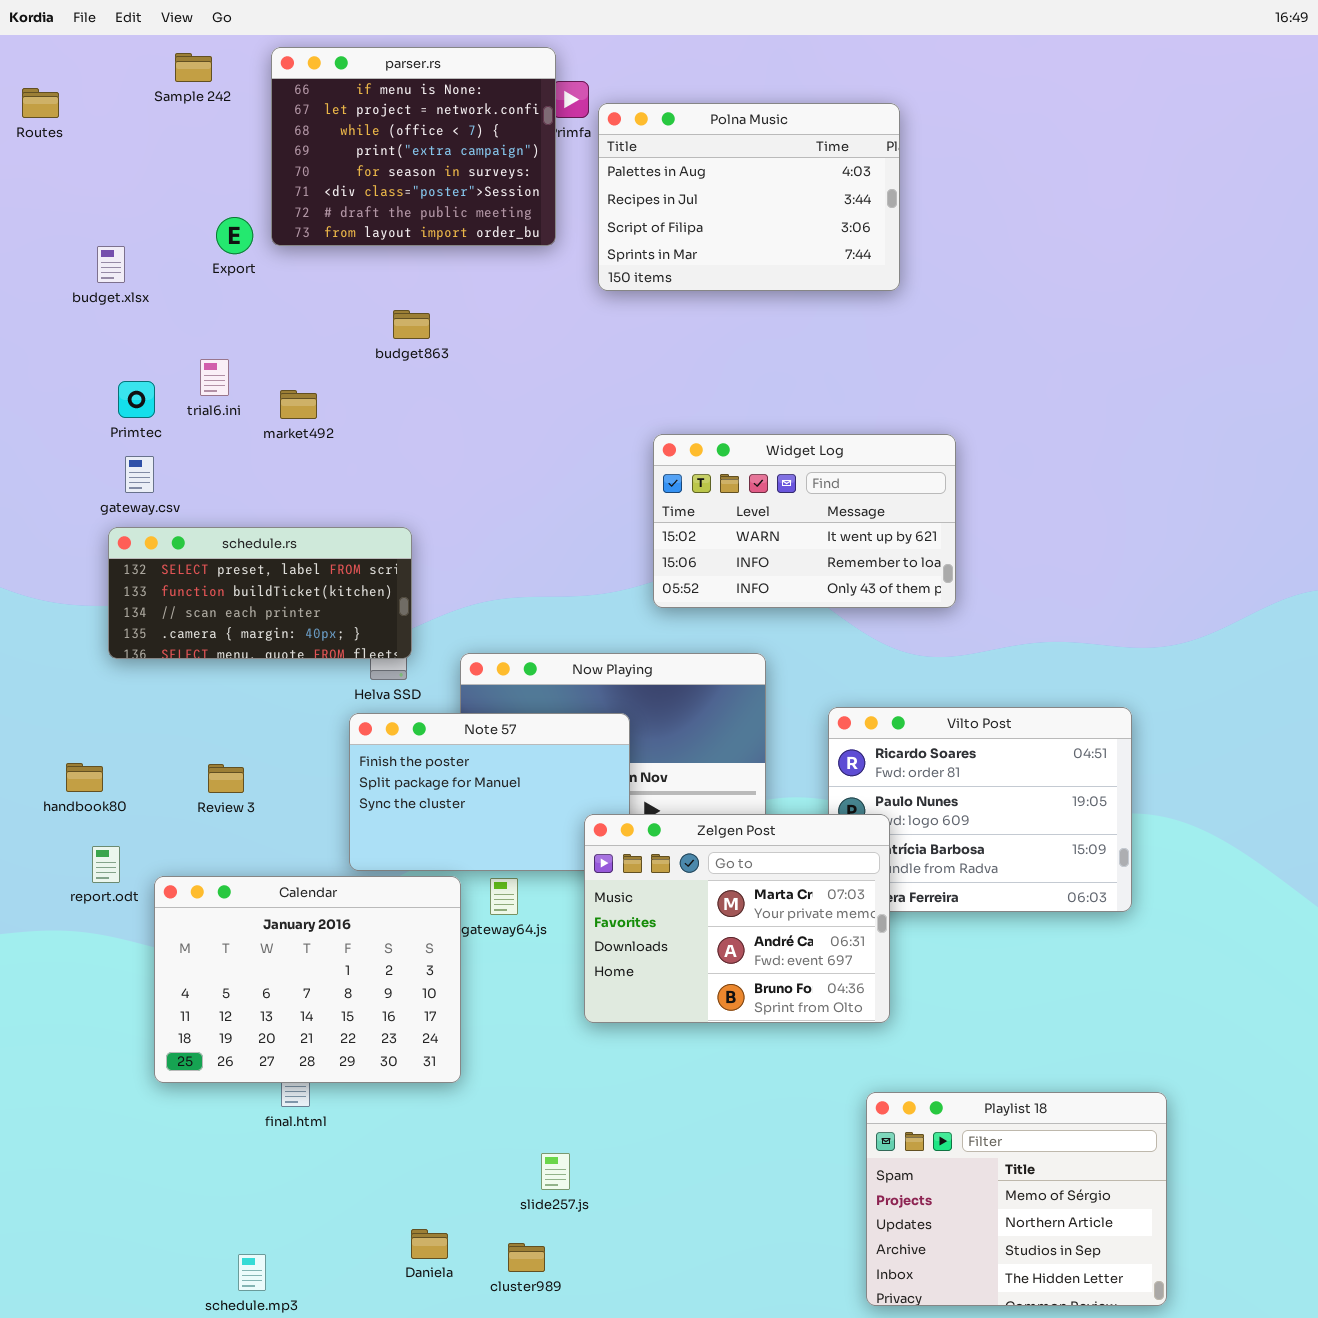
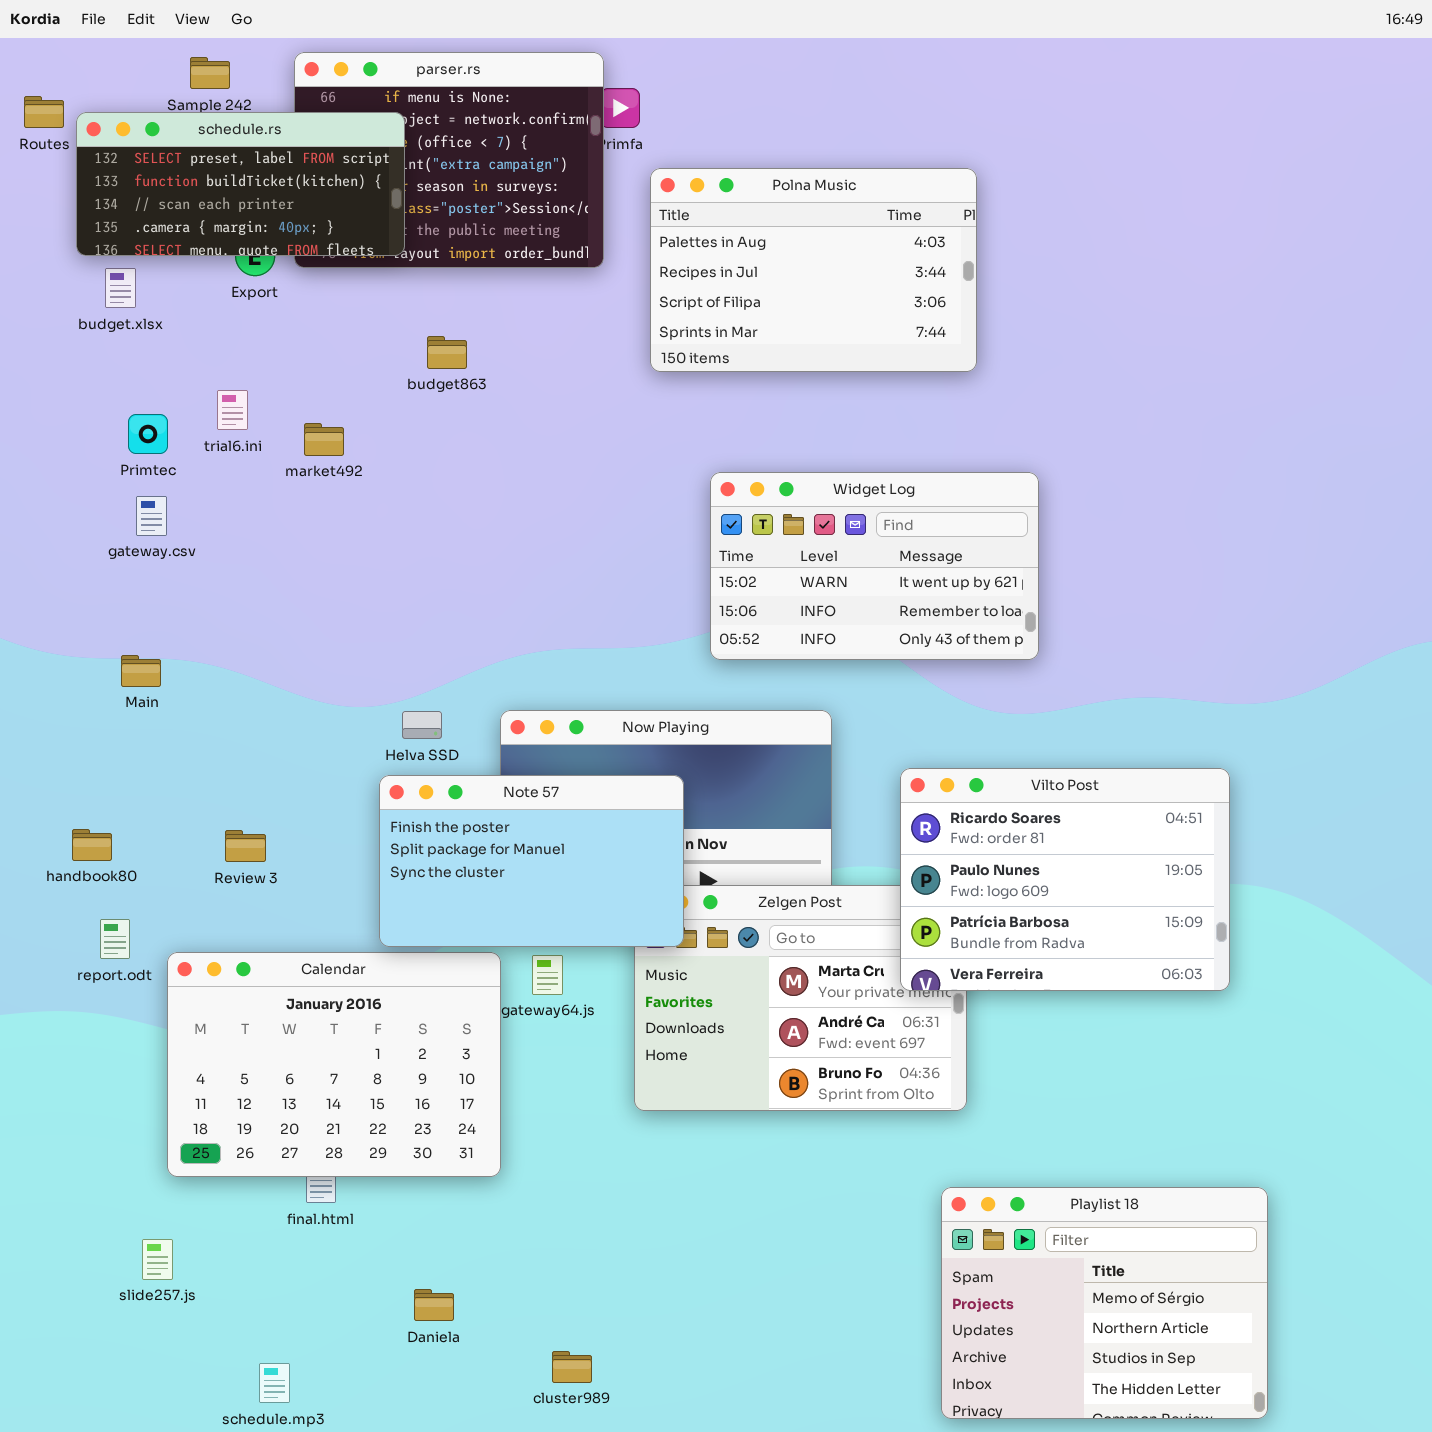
Polna Music: [598,103,900,291] -> [650,168,977,372], moved
schedule.rs: [108,527,412,659] -> [76,112,405,256], moved
Vilto Post: [828,707,1132,912] -> [900,768,1230,991], raised
Note 57: [349,713,630,871] -> [379,775,684,947], raised
slide257.js: [541,1153,570,1190] -> [142,1239,173,1280], moved
Daniela: [411,1229,448,1259] -> [414,1289,454,1321], moved

